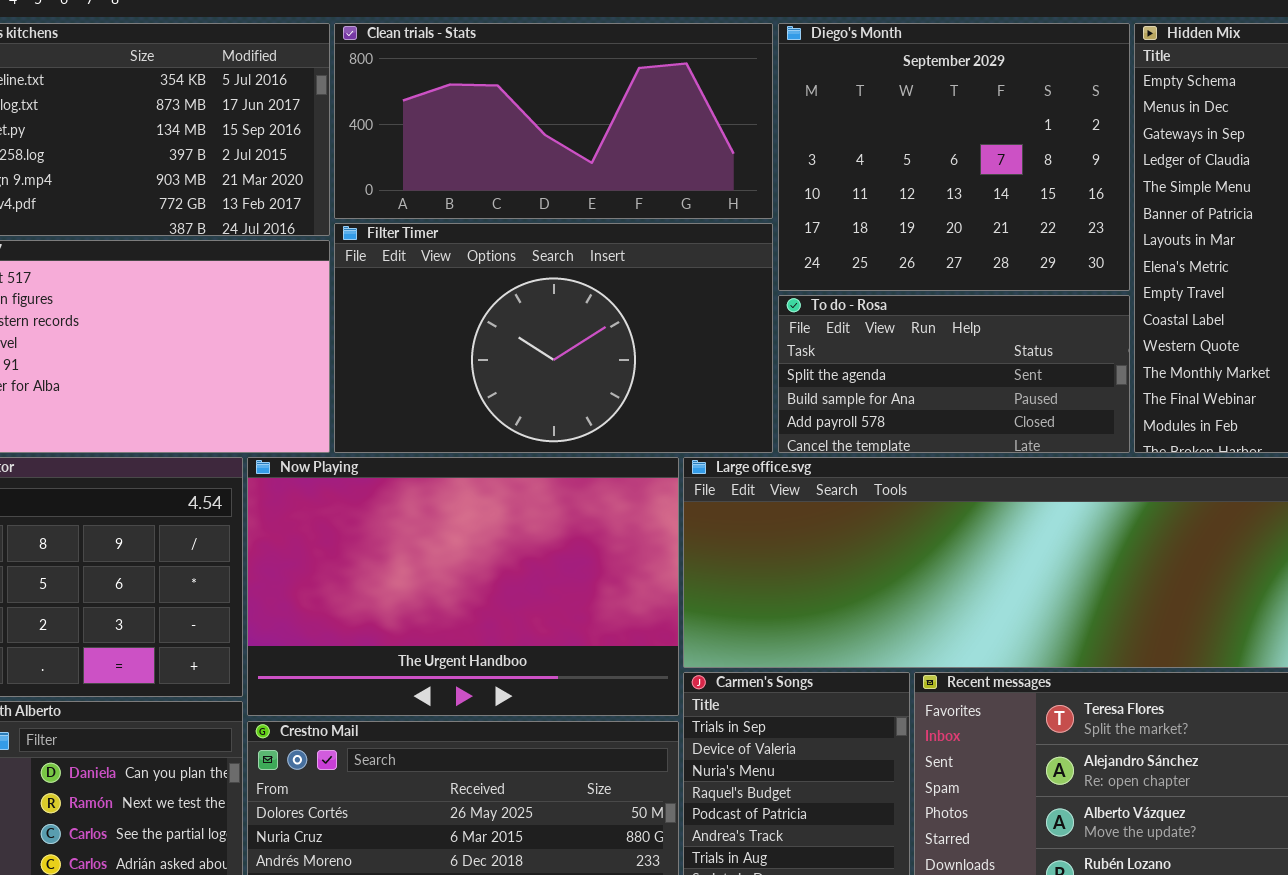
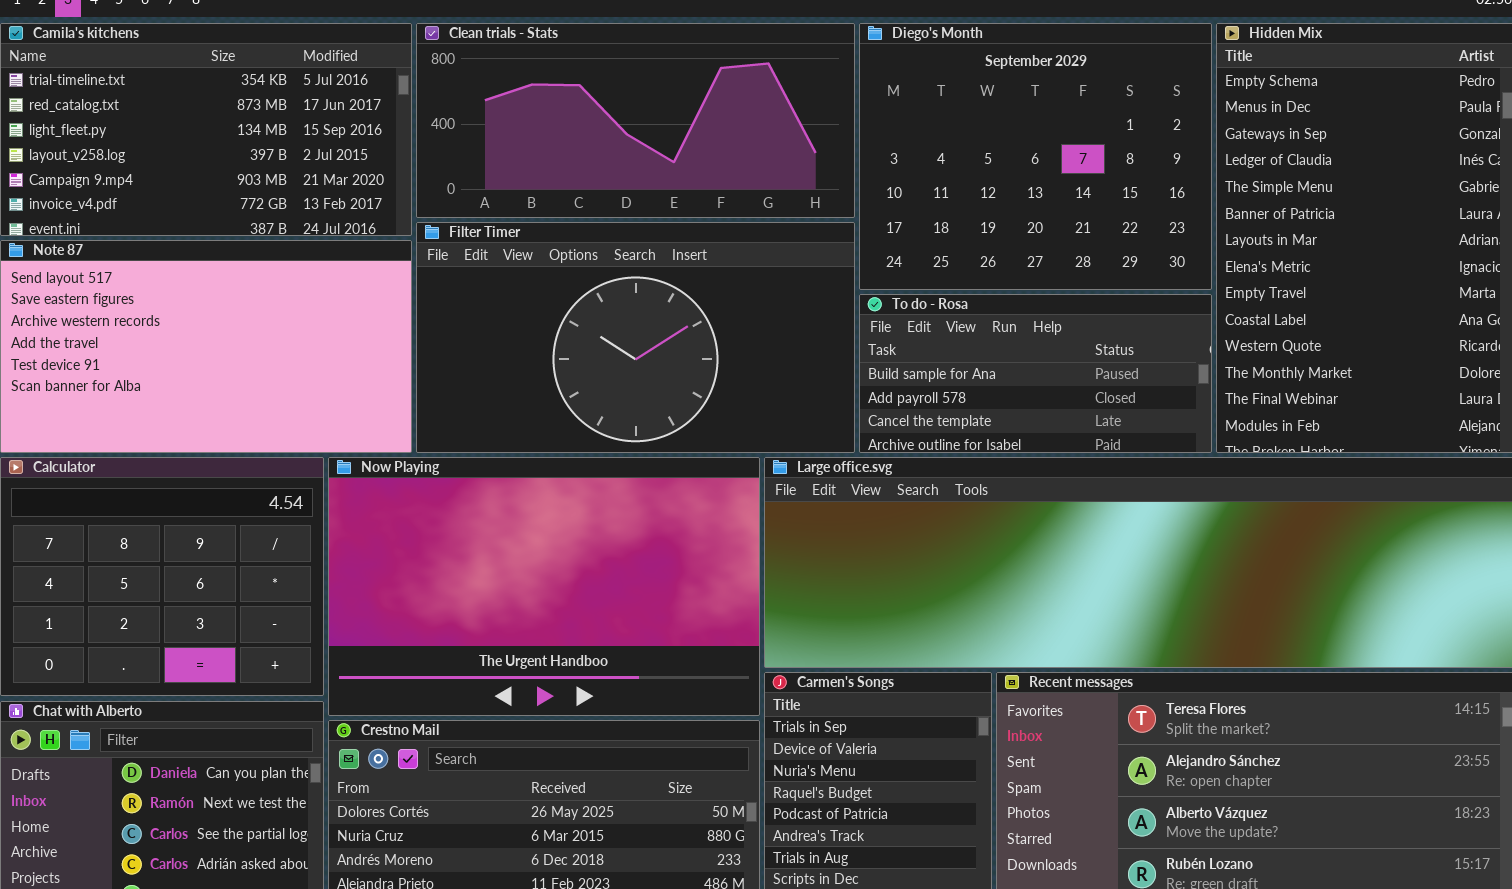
To do - Rosa: [778,295,1130,453] -> [859,294,1212,453], scrolled down 1 row

